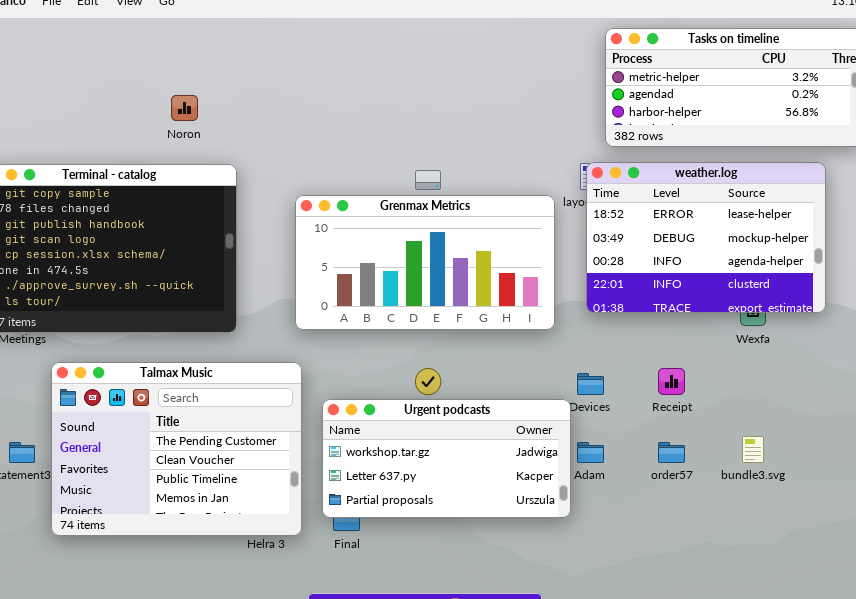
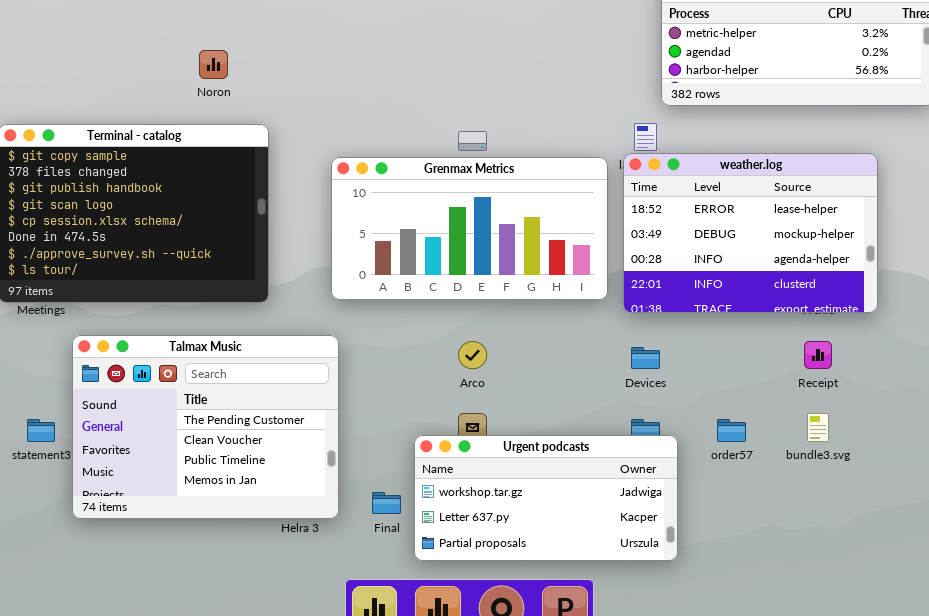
weather.log: [586,162,826,313] -> [623,153,878,313], moved
Receipt: [658,368,685,395] -> [804,341,832,369], moved
Urgent podcasts: [322,399,571,518] -> [414,435,678,561], moved

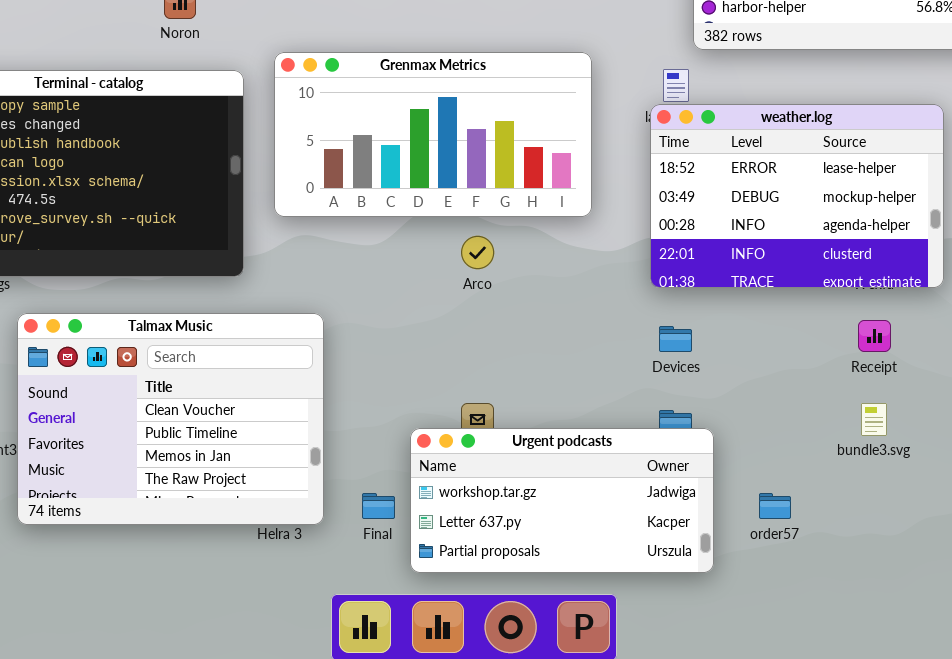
Grenmax Metrics: [331,157,608,300] -> [274,52,592,217], moved
Talmax Music: [72,335,339,519] -> [17,313,324,525], scrolled down 1 row
Arco: [458,341,487,369] -> [461,236,494,269], moved
order57: [717,419,746,442] -> [759,493,791,519], moved

